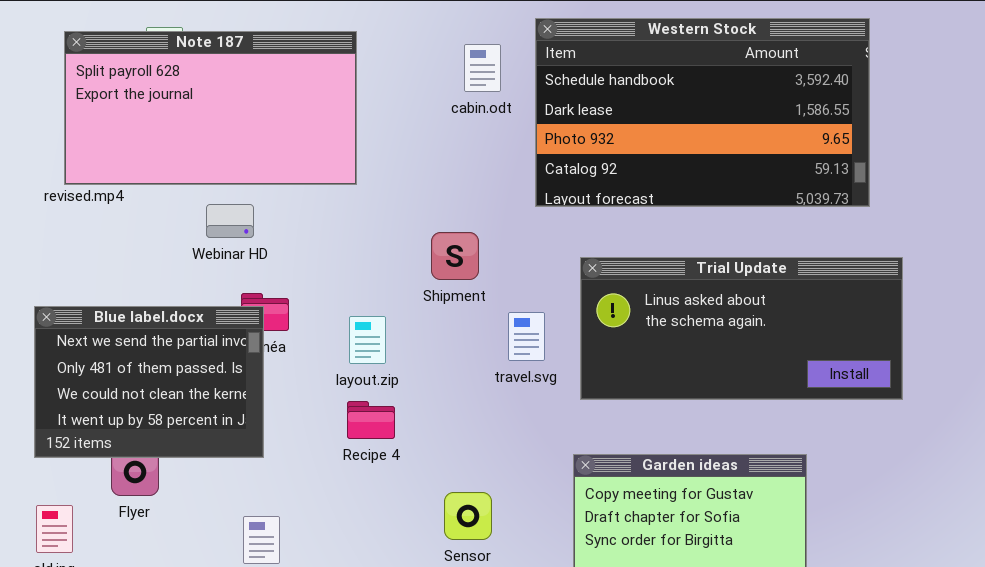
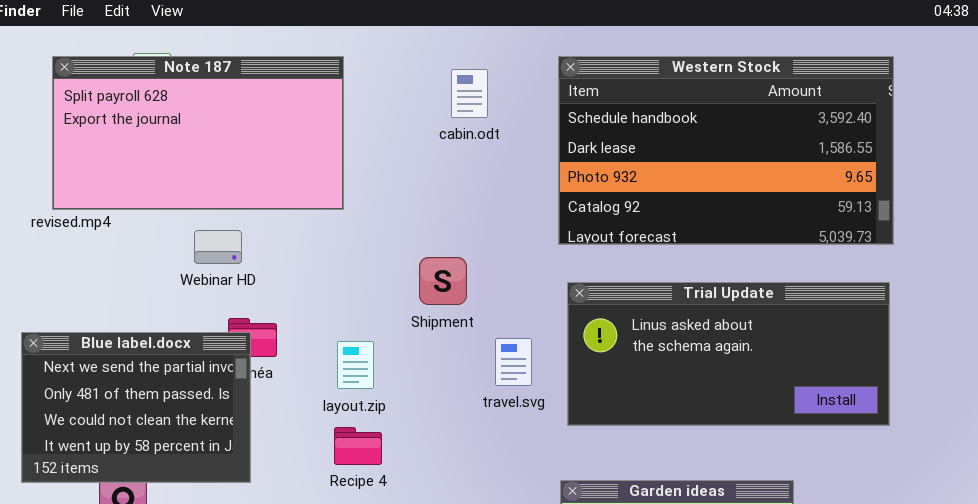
Western Stock: [535,18,870,207] -> [558,56,894,245], moved

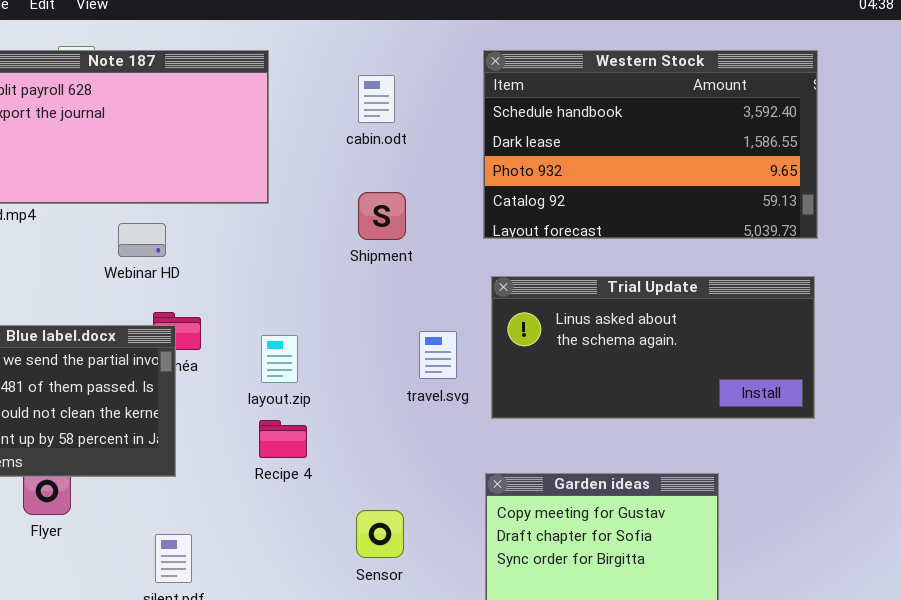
cabin.odt: [451,69,488,118] -> [358,75,395,123], moved
Shipment: [419,257,467,305] -> [358,192,406,240], moved

